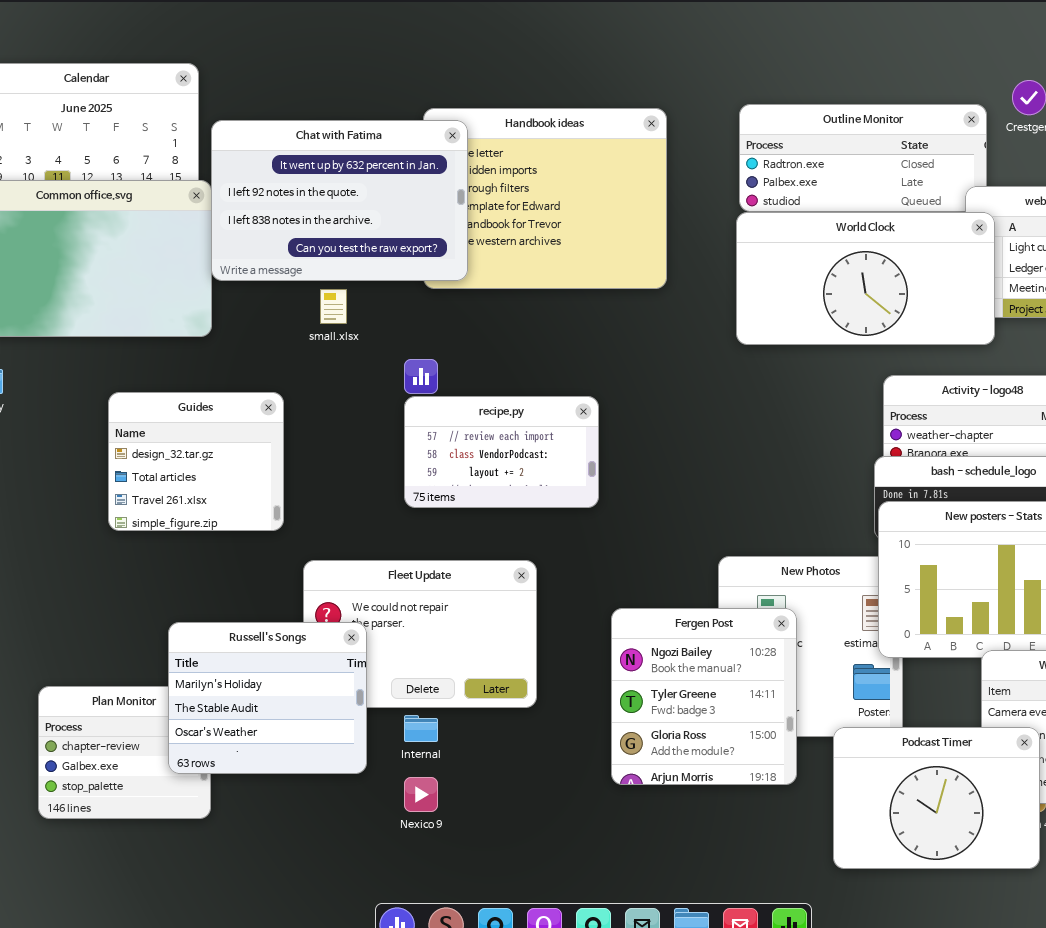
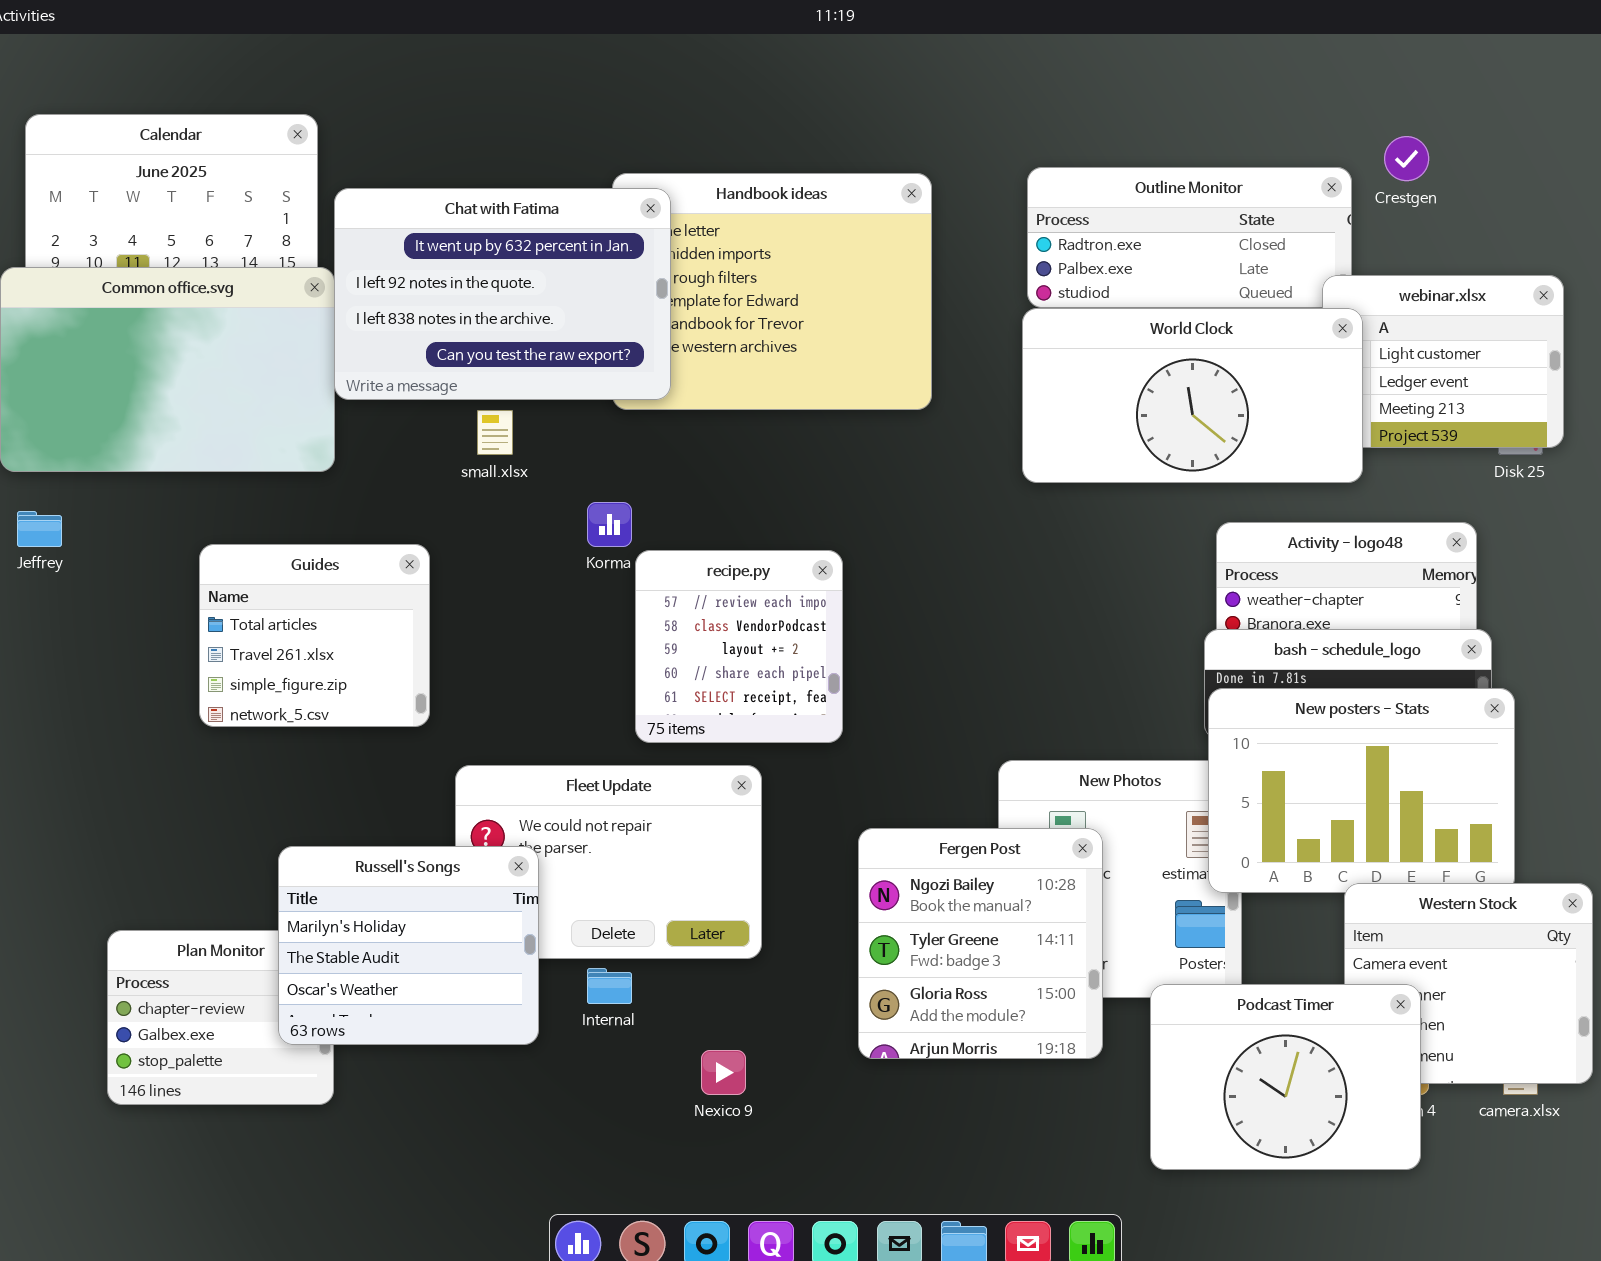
Guides: [108,392,284,531] -> [199,544,430,727], scrolled down 1 row
recipe.py: [404,396,599,508] -> [635,550,843,743], resized
Nexico 9: [404,777,438,812] -> [701,1050,746,1095], moved

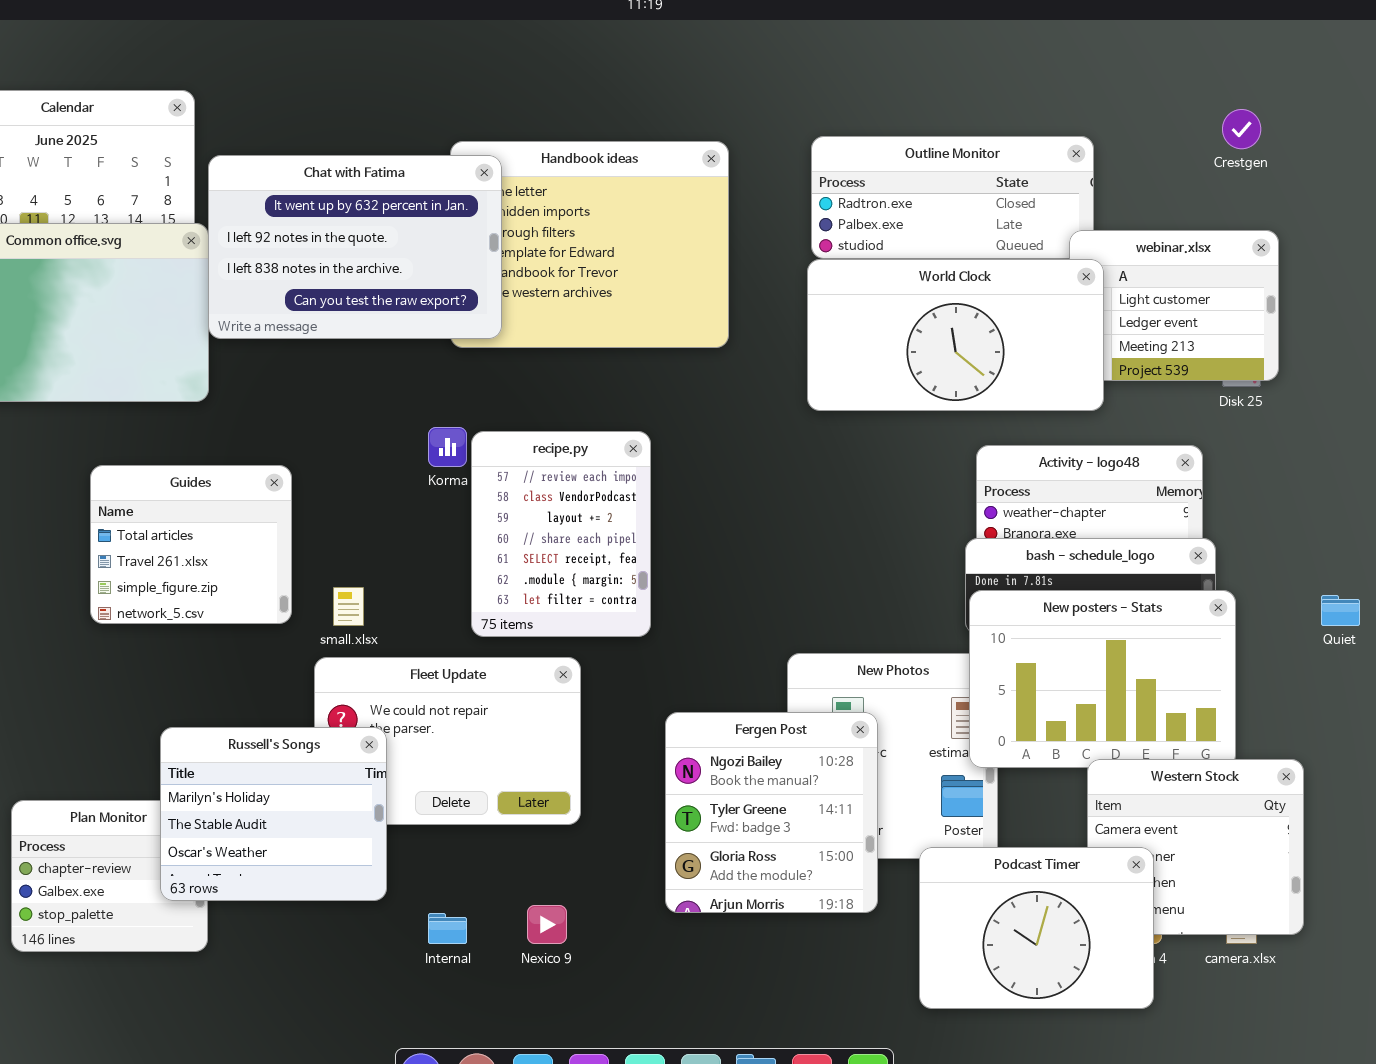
Crestgen: [1384,136,1429,181] -> [1222,109,1261,149], moved
small.xlsx: [477,410,513,455] -> [333,587,364,626], moved
recipe.py: [635,550,843,743] -> [471,431,651,637], resized
Internal: [587,968,632,1004] -> [428,913,467,944], moved

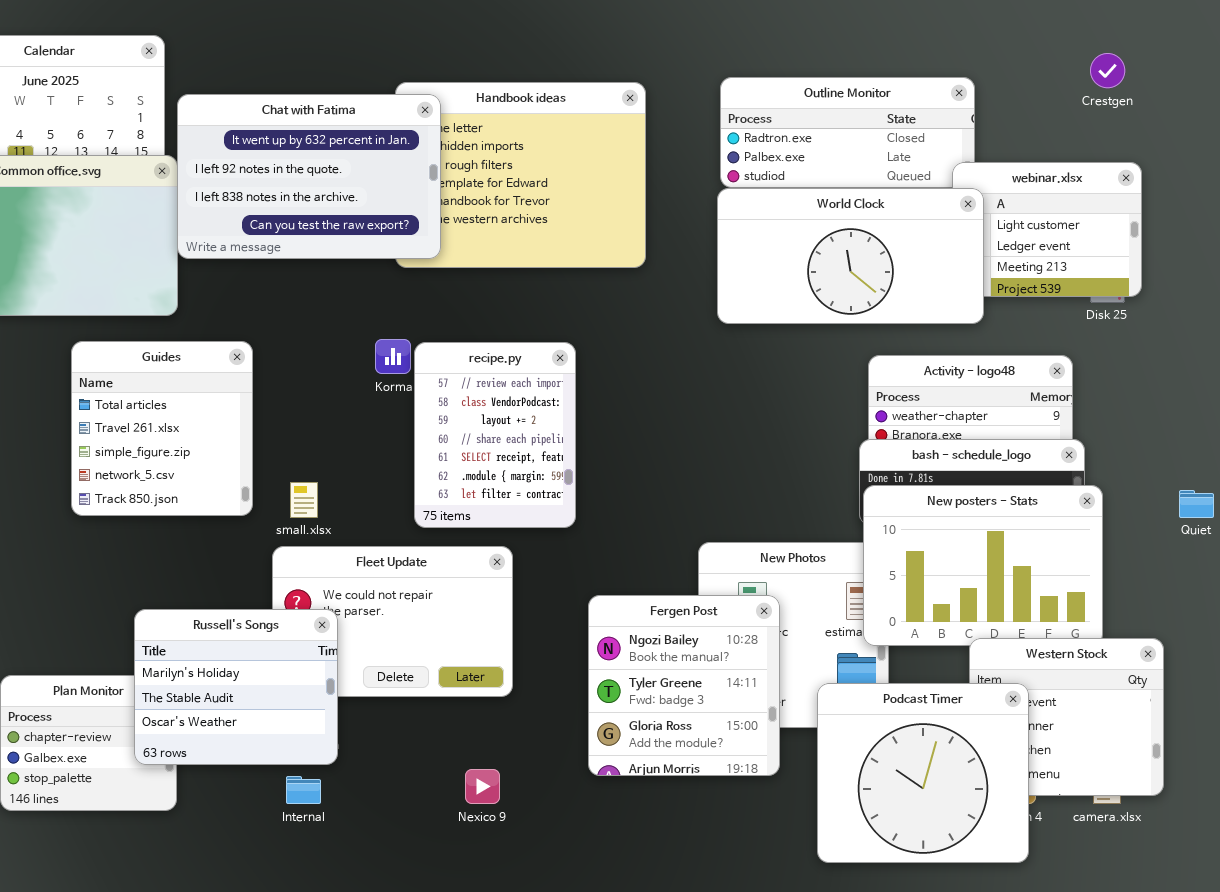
Guides: [90,465,292,624] -> [71,341,253,516], resized
Podcast Timer: [919,847,1154,1009] -> [817,683,1029,863], resized
Internal: [428,913,467,944] -> [286,776,321,804], moved

